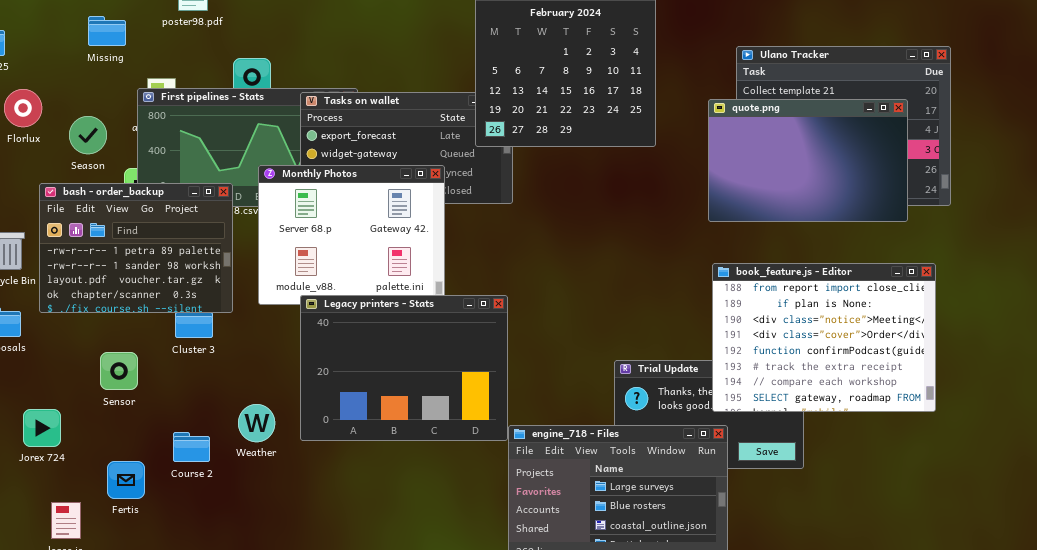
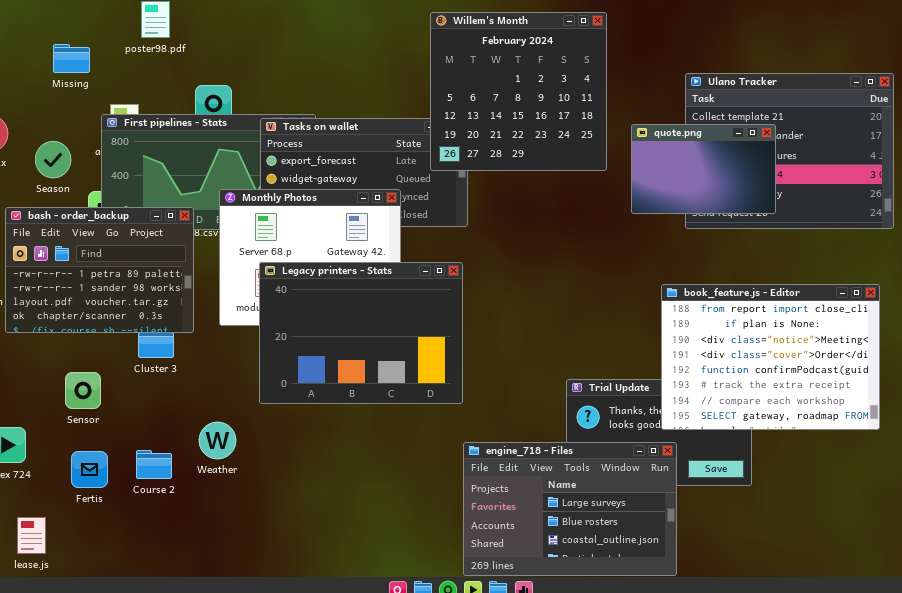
quote.png: [708,99,908,222] -> [631,124,776,214], moved, resized
Legacy printers - Stats: [300,295,508,441] -> [259,262,463,404], moved
Fertis: [107,461,145,499] -> [71,451,108,488], moved

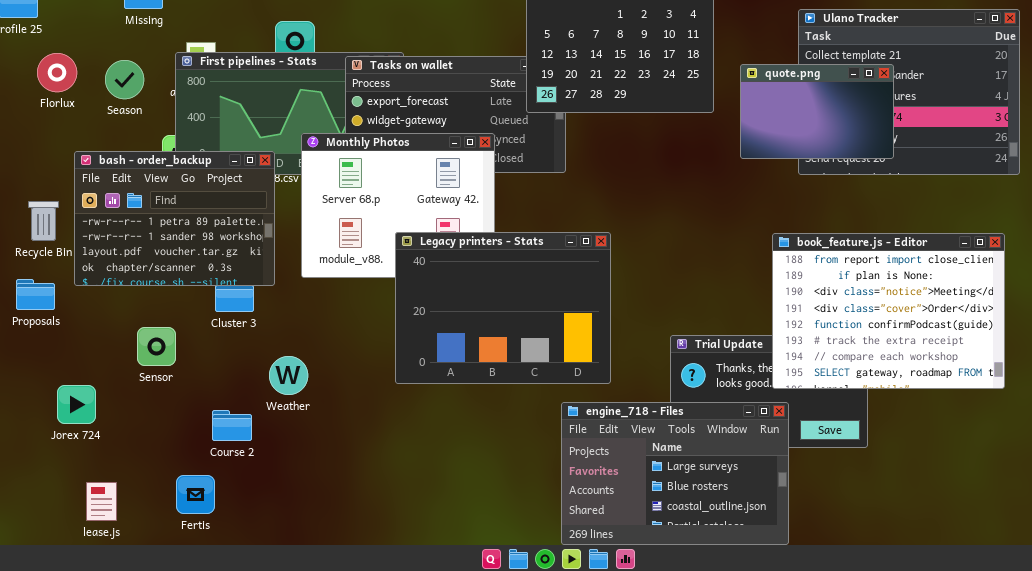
Season: [35,141,71,178] -> [105,60,144,99], moved
Legacy printers - Stats: [259,262,463,404] -> [395,232,611,384], moved
Weather: [199,422,236,459] -> [269,356,308,395], moved
Fertis: [71,451,108,488] -> [176,475,215,514], moved

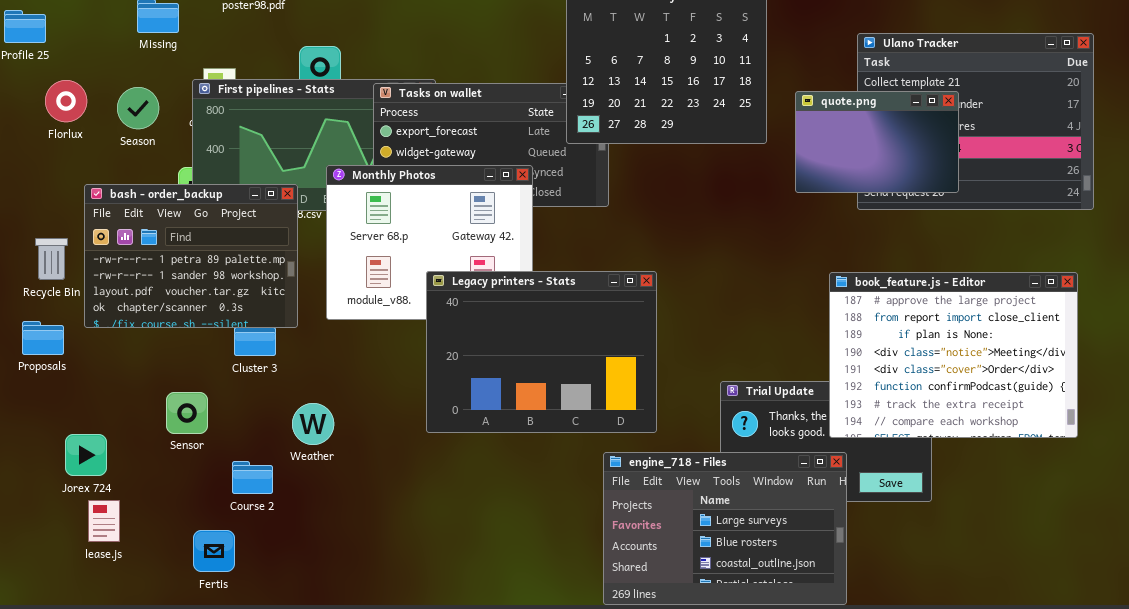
book_feature.js - Editor: [772,233,1005,389] -> [829,272,1078,438], scrolled up 1 row
Sensor: [137,327,176,366] -> [166,392,208,434], moved
lease.js: [86,482,117,521] -> [88,500,120,542], moved

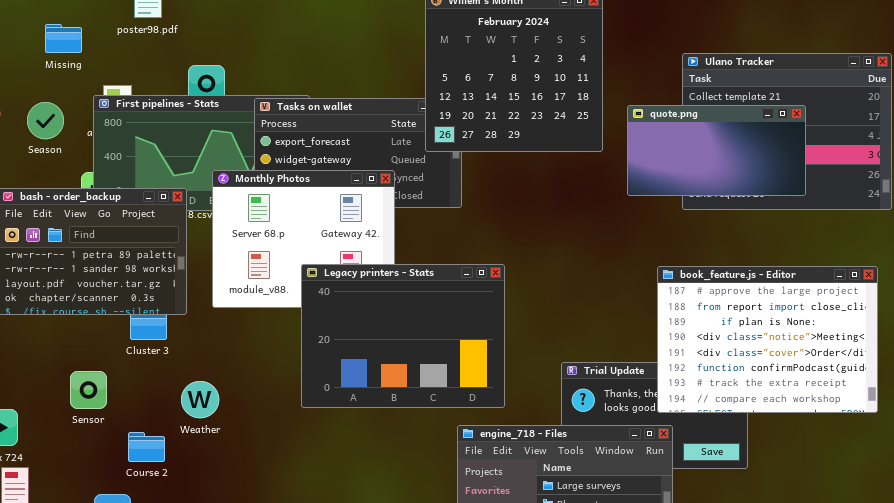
quote.png: [795,91,959,193] -> [627,105,806,196], resized

